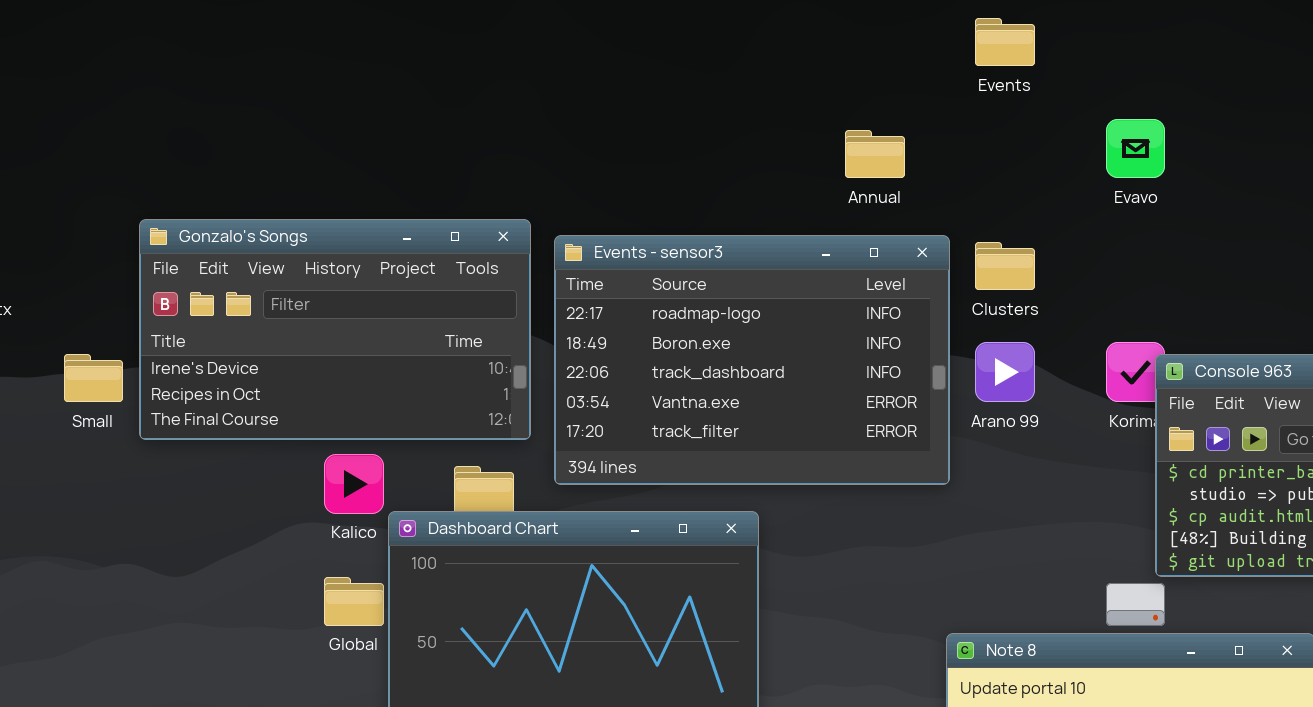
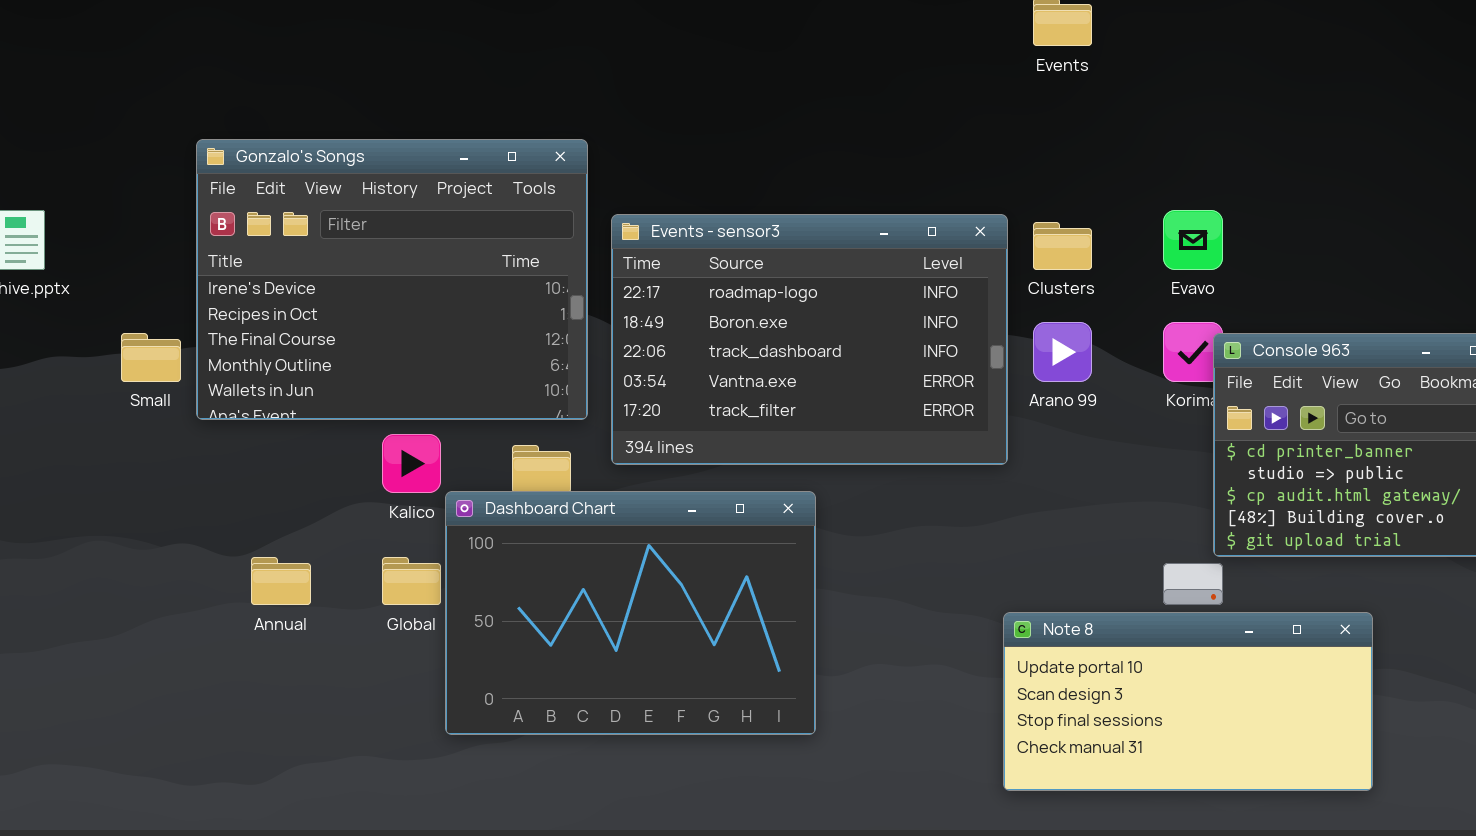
Evavo: [1106,119,1165,178] -> [1163,210,1223,270], moved
Annual: [845,130,905,178] -> [251,557,311,605], moved
Gonzalo's Songs: [139,219,531,440] -> [196,139,588,420], resized

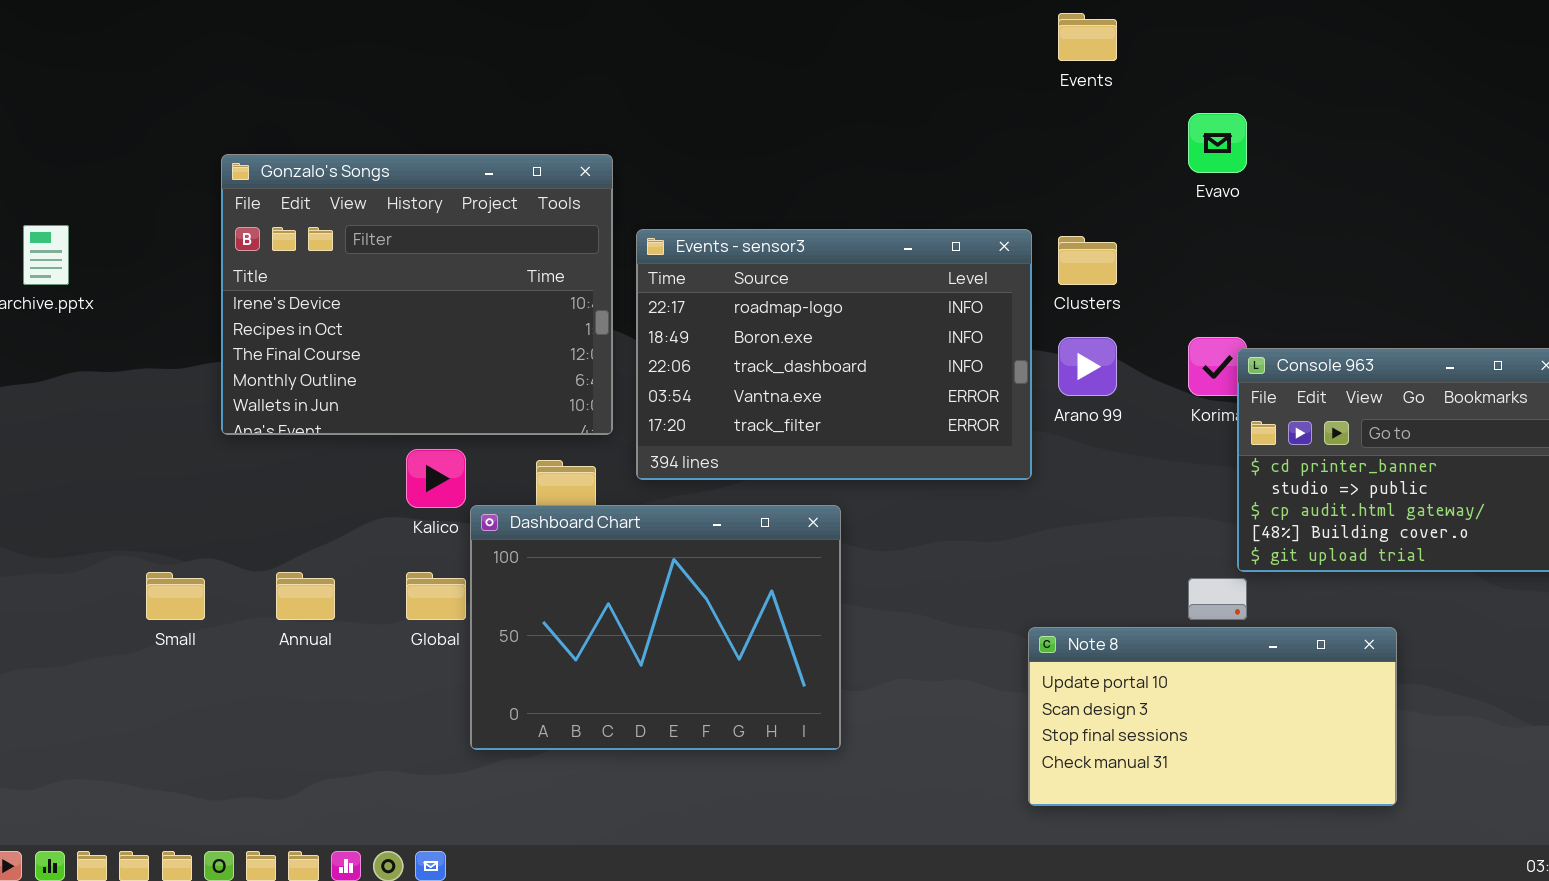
Evavo: [1163,210,1223,270] -> [1188,113,1247,173], moved
Small: [121,333,181,382] -> [146,572,205,620], moved

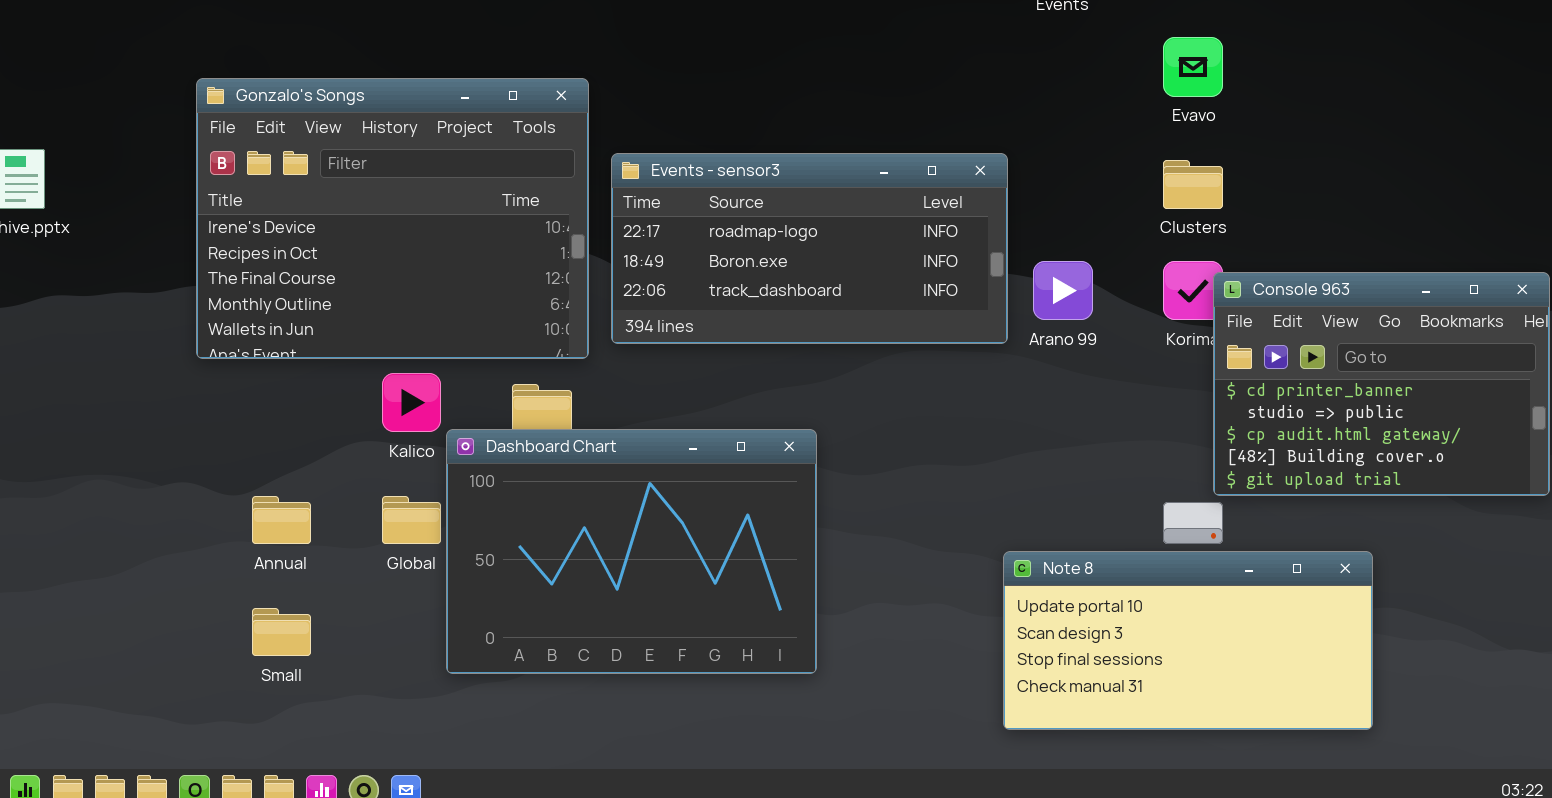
Events - sensor3: [636,229,1032,480] -> [611,153,1008,344], resized
Clusters: [1058,236,1117,285] -> [1163,160,1223,209], moved
Small: [146,572,205,620] -> [252,608,311,656], moved

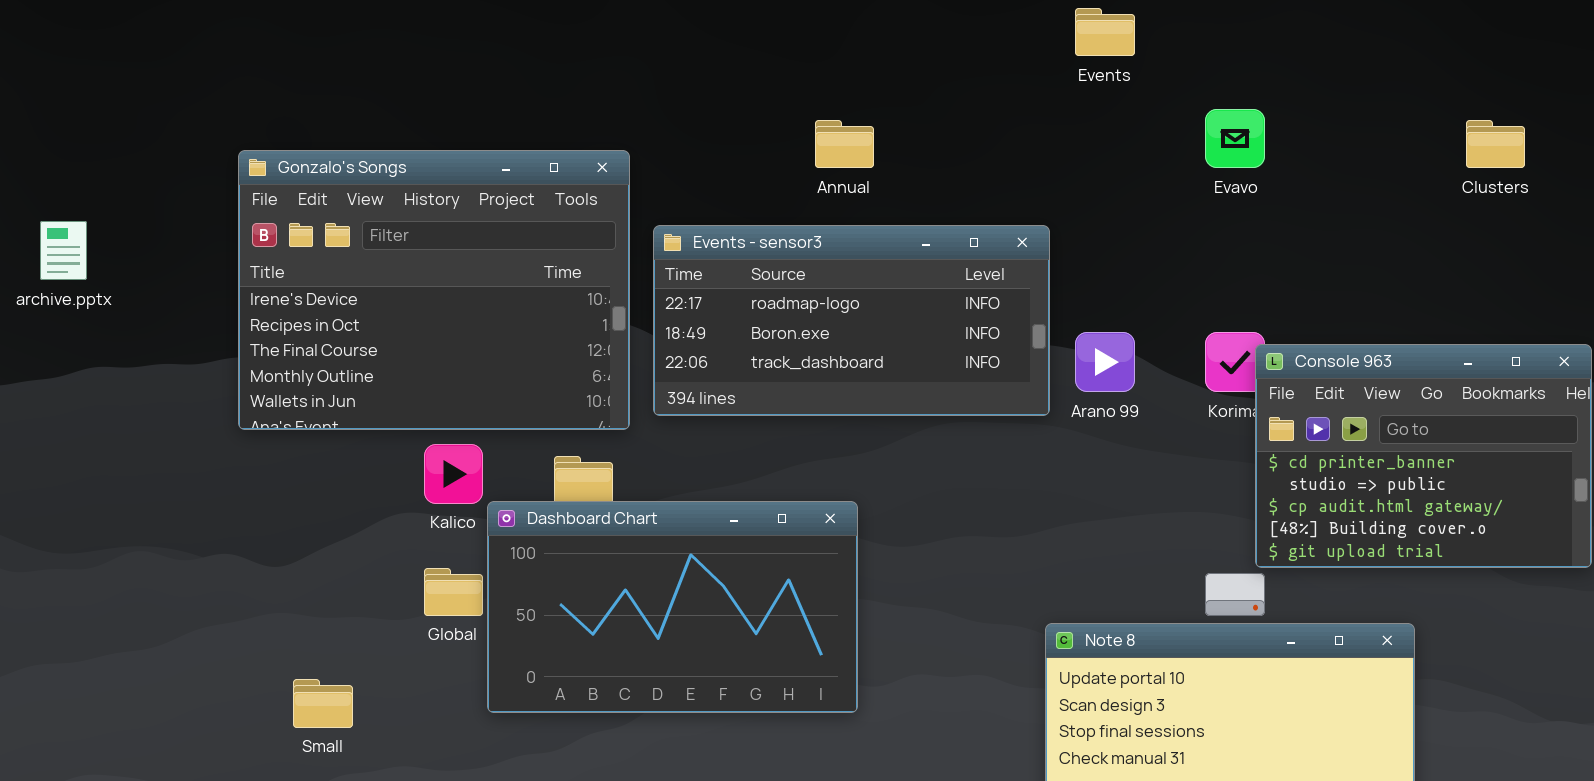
Clusters: [1163,160,1223,209] -> [1466,120,1525,168], moved
Dashboard Chart: [446,429,817,674] -> [487,501,858,713], resized
Annual: [252,496,311,544] -> [815,120,874,168], moved

